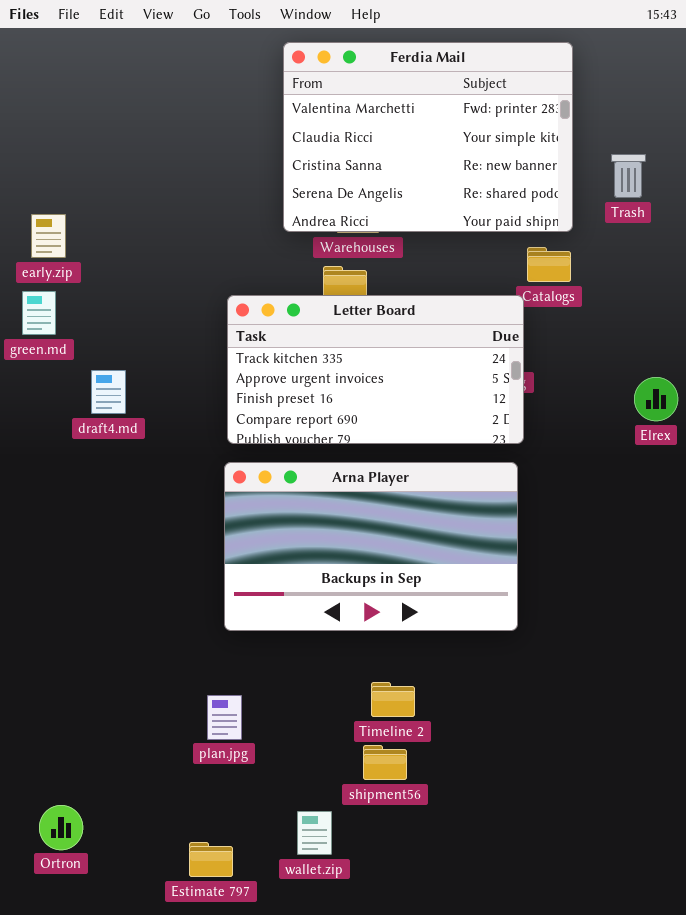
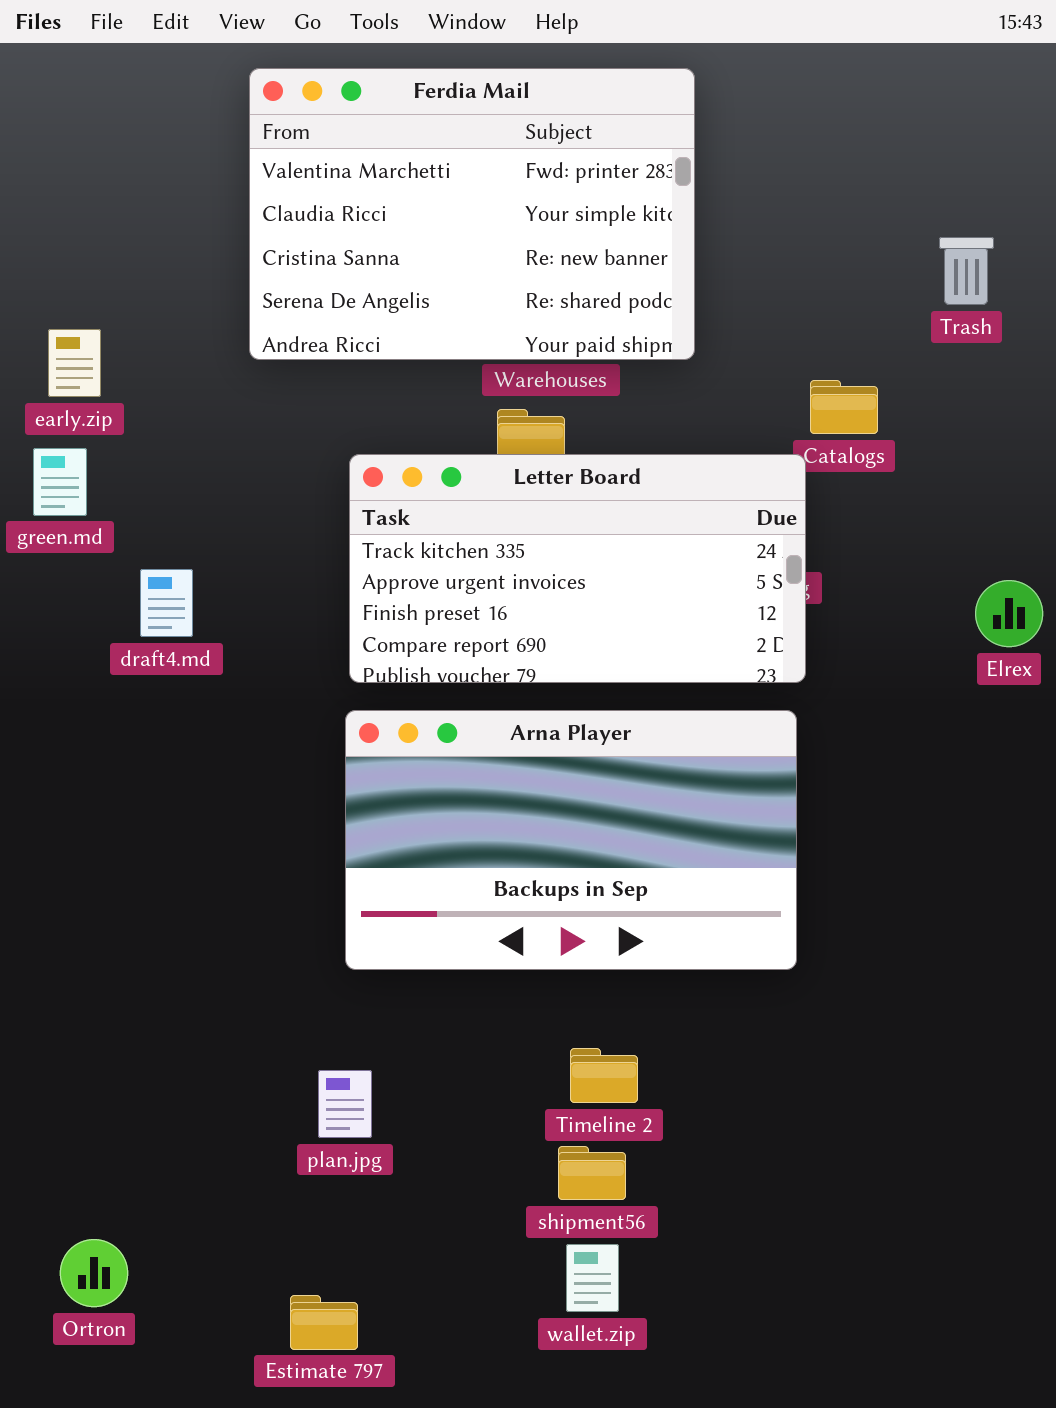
Ferdia Mail: [283,42,573,232] -> [249,68,695,360], moved
wallet.zip: [297,811,332,855] -> [566,1244,619,1312], moved

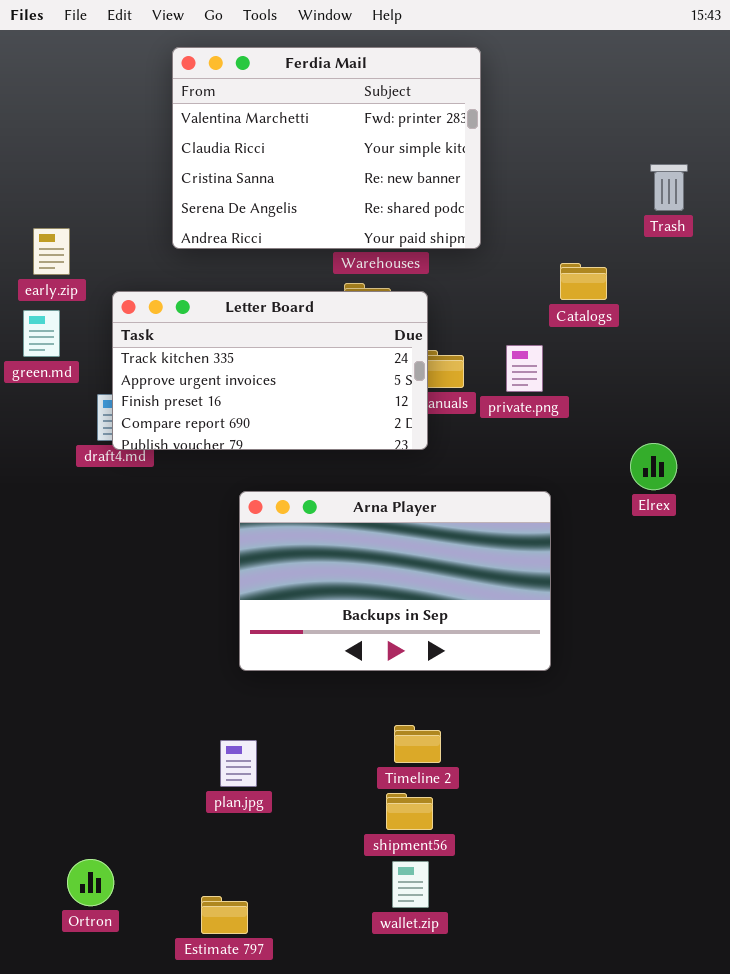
Letter Board: [349,454,806,683] -> [112,291,428,450], moved
Elrex: [975,580,1043,647] -> [630,443,677,490], moved
Ortron: [60,1239,128,1307] -> [67,859,114,906], moved

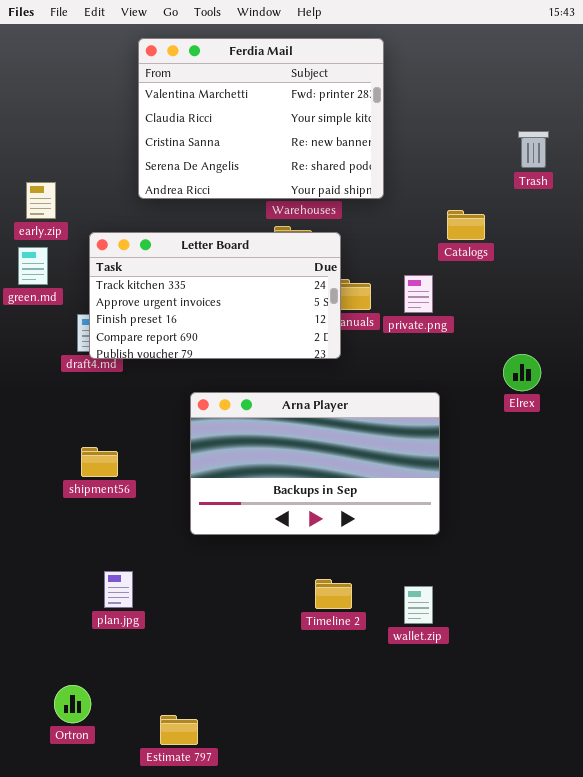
plan.jpg: [220,740,257,787] -> [104,571,133,608], moved
shipment56: [386,793,433,830] -> [81,447,118,477], moved
wallet.zip: [392,861,429,908] -> [404,586,433,624], moved

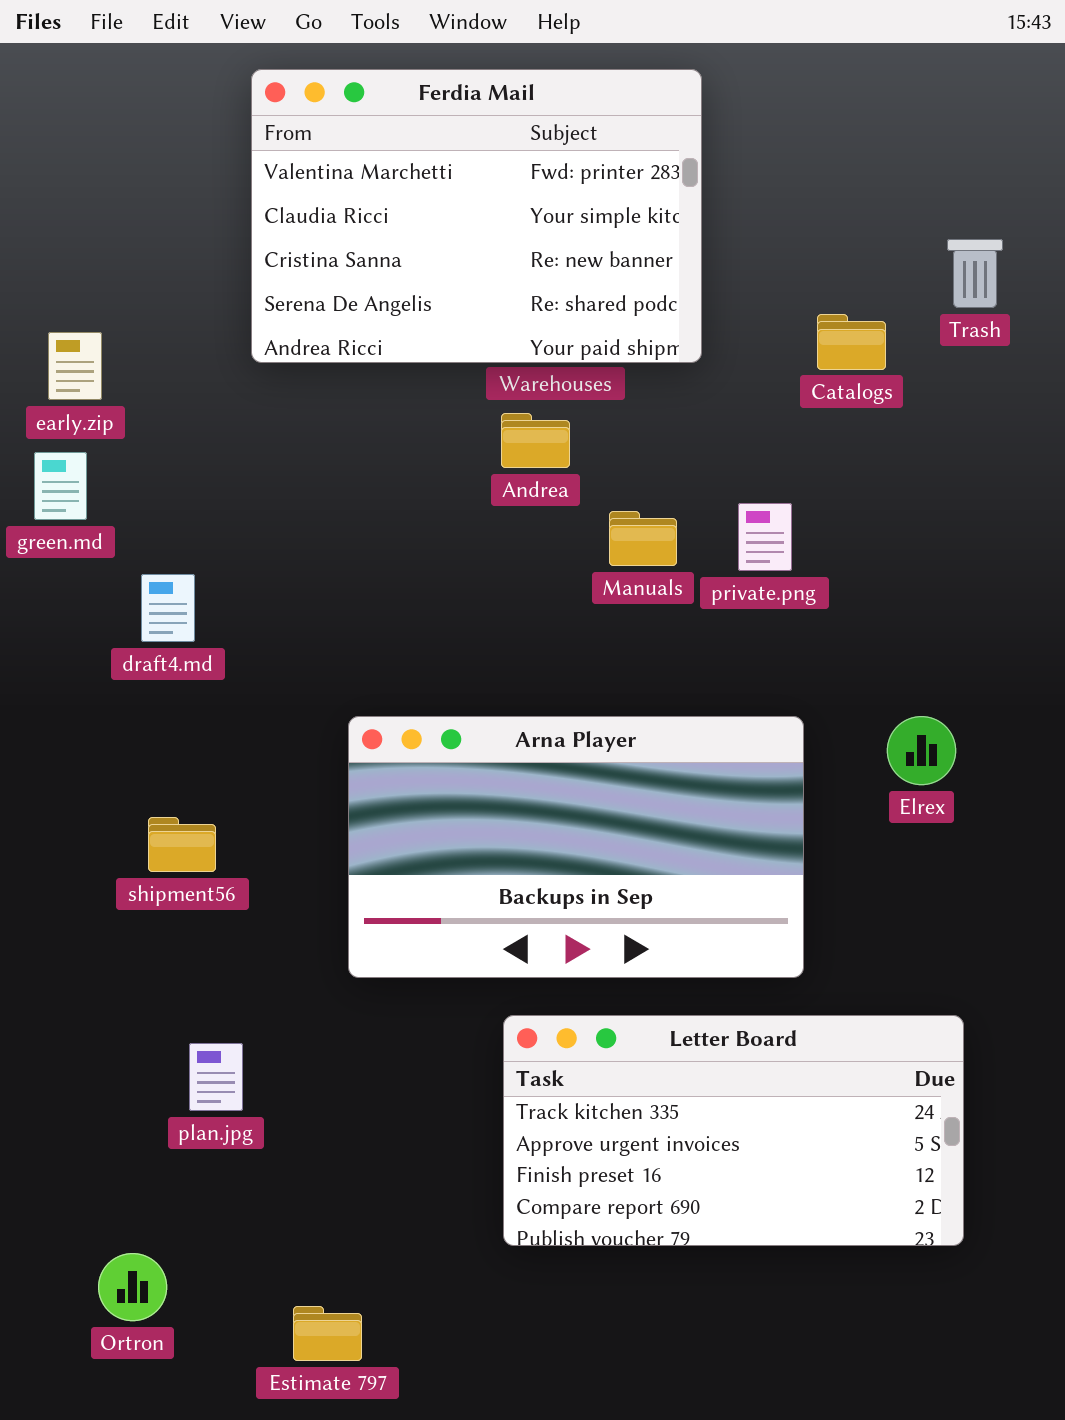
Catalogs: [447,210,485,240] -> [817,314,886,370], moved
Letter Board: [89,232,341,359] -> [503,1015,964,1246], moved
Elrex: [503,354,541,391] -> [887,716,956,785], moved

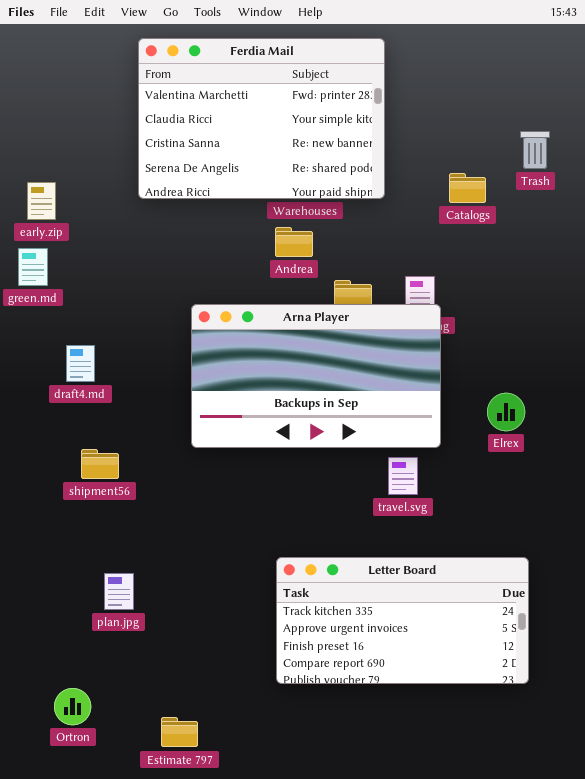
draft4.md: [141,574,195,642] -> [66,345,95,382], moved
Arna Player: [348,716,804,978] -> [191,304,441,448], moved

